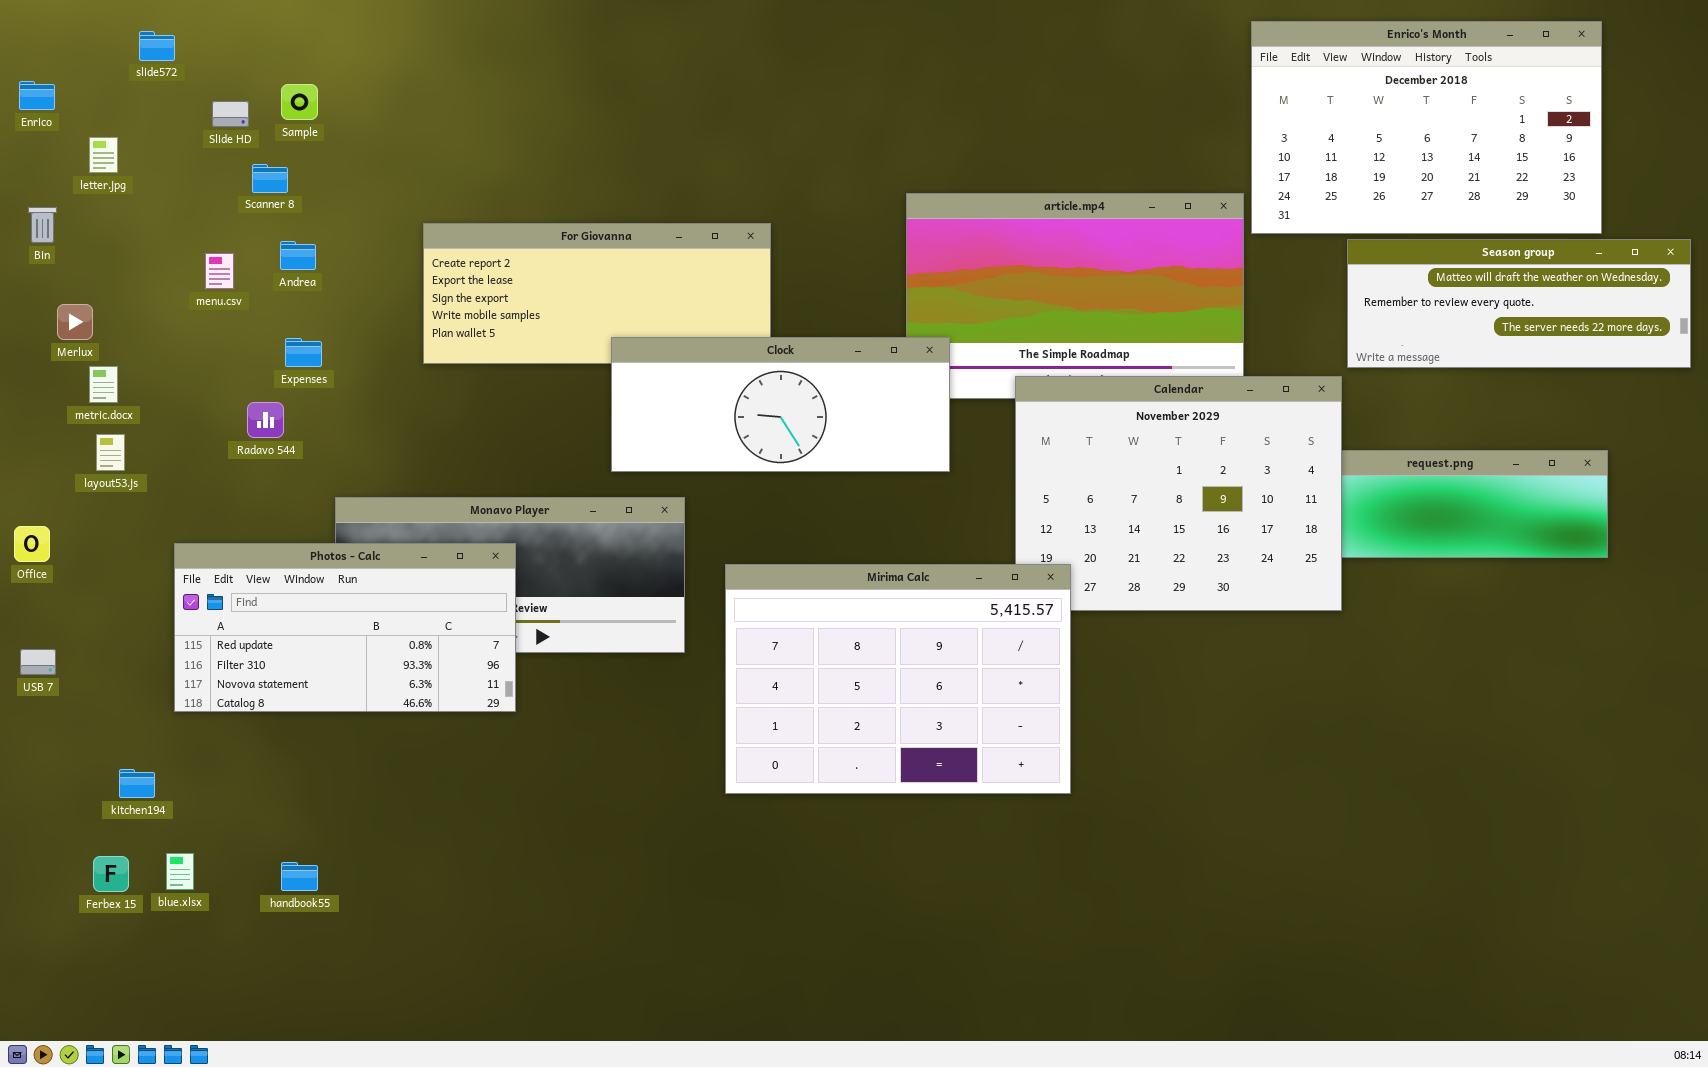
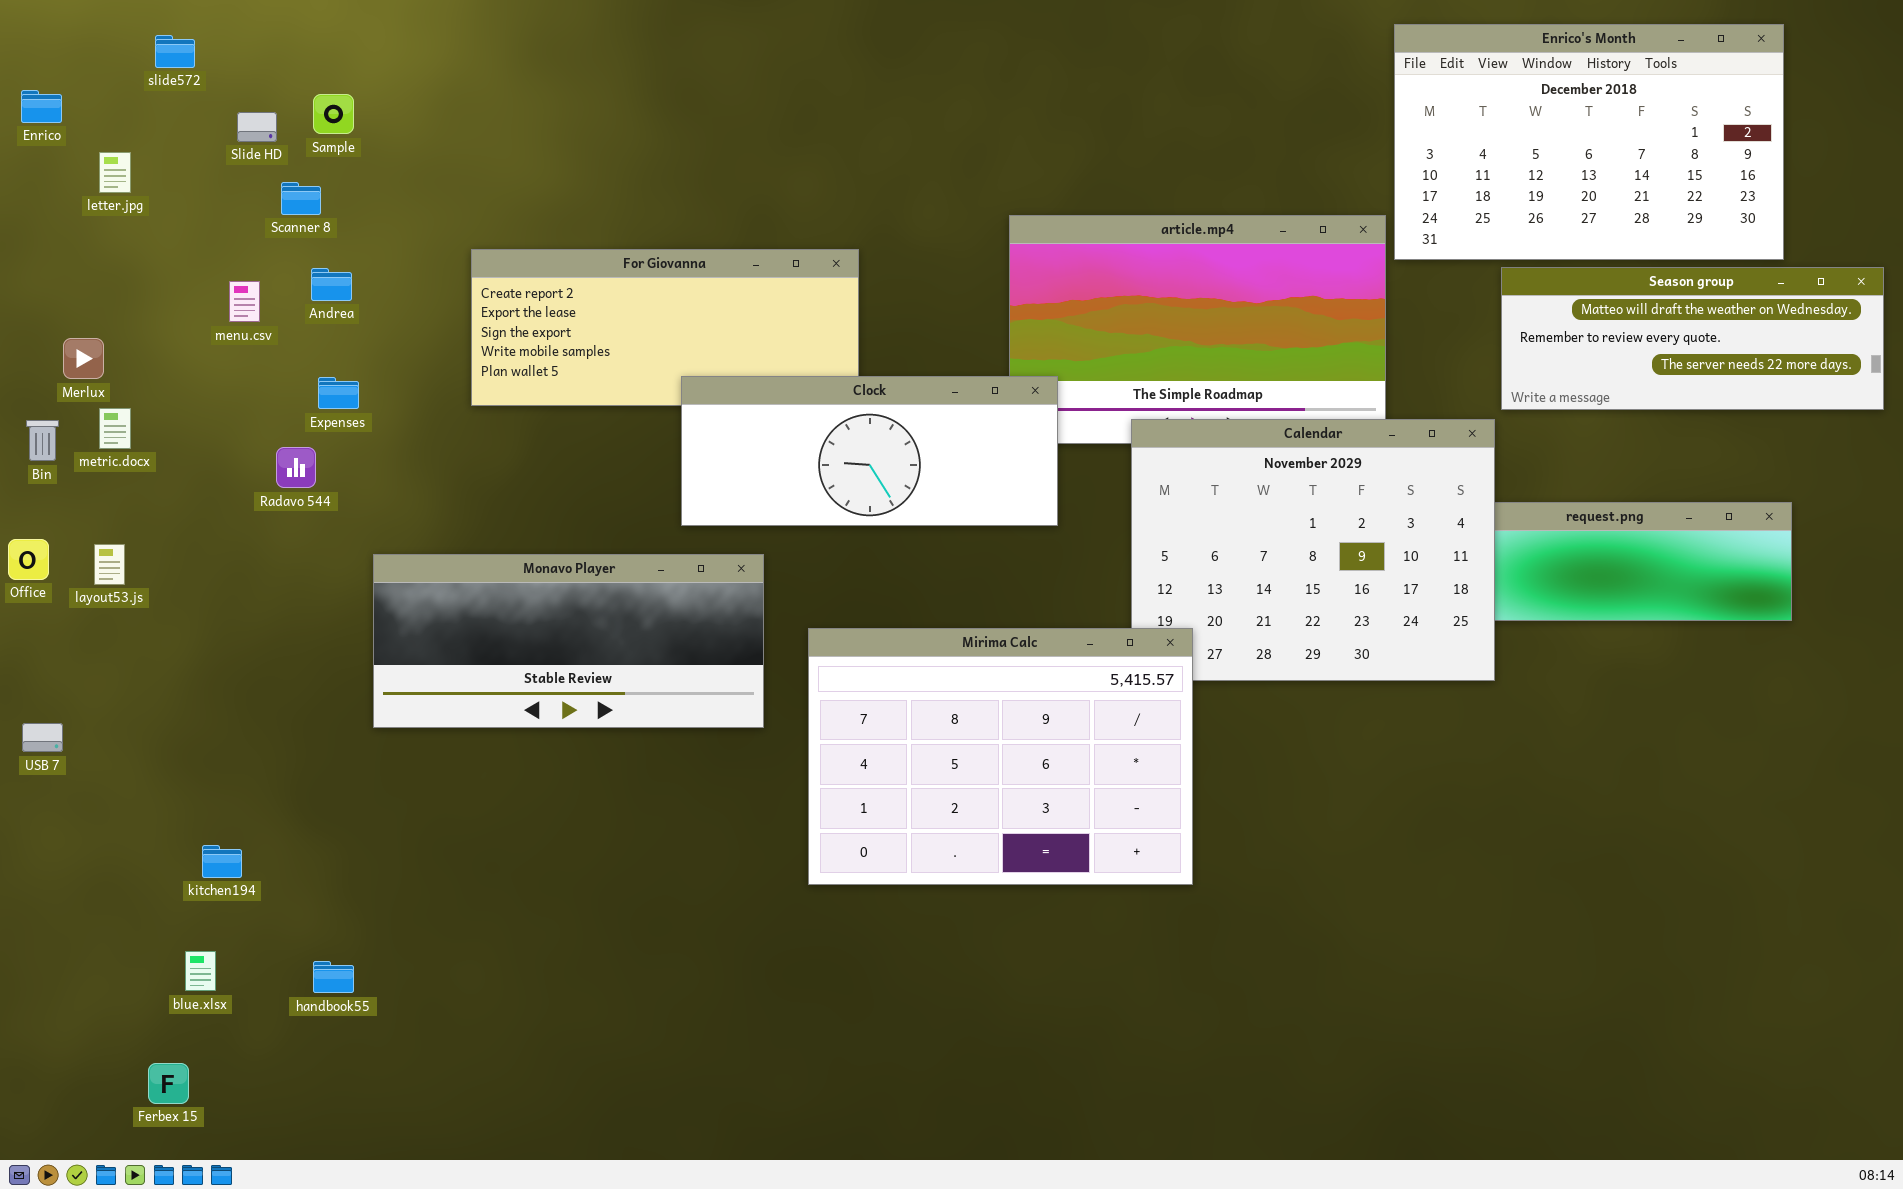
Bin: [28,207,57,243] -> [26,420,59,461], moved
layout53.js: [96,434,125,471] -> [94,544,125,585], moved
Office: [14,526,50,562] -> [8,539,49,580], moved
Photos - Calc: [174,543,516,712] -> none, closed
kitchen194: [119,769,155,798] -> [202,845,242,878], moved
Ferbex 15: [93,856,129,892] -> [148,1063,189,1104], moved

